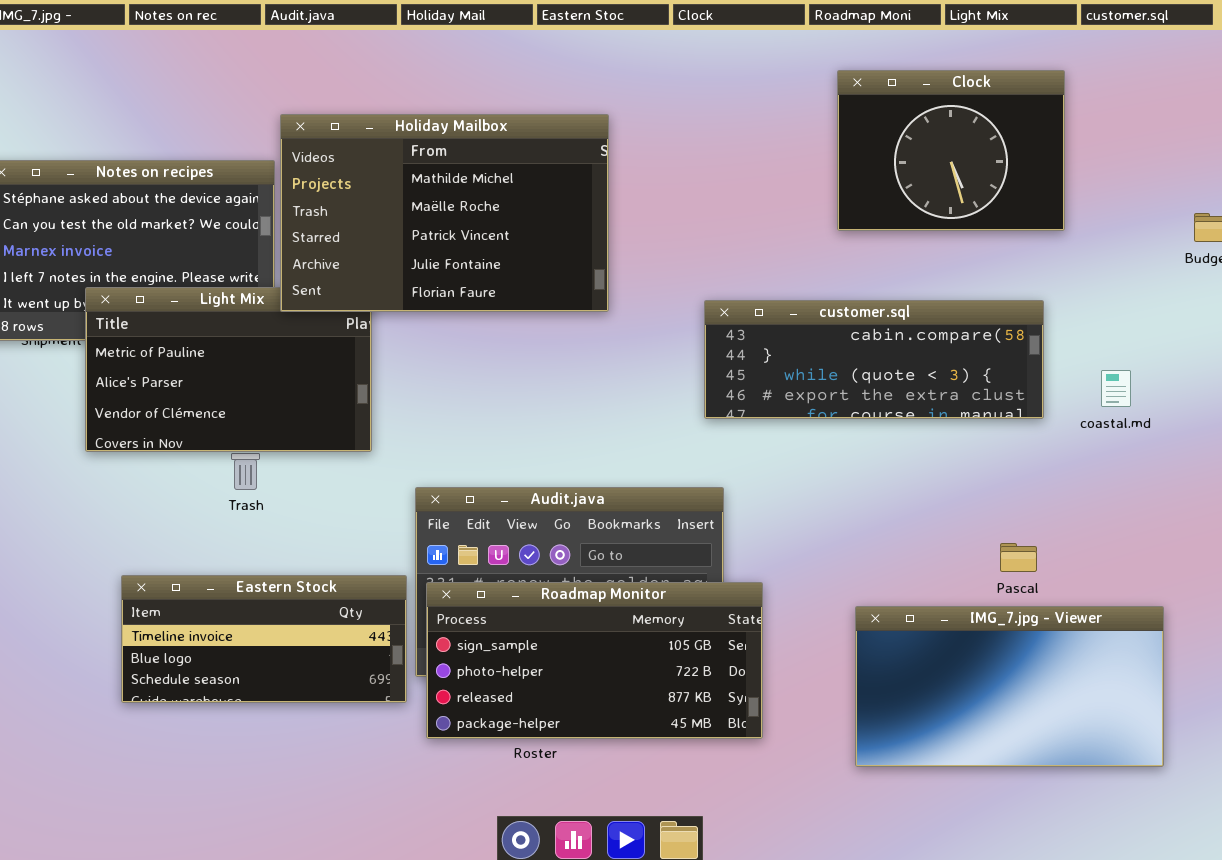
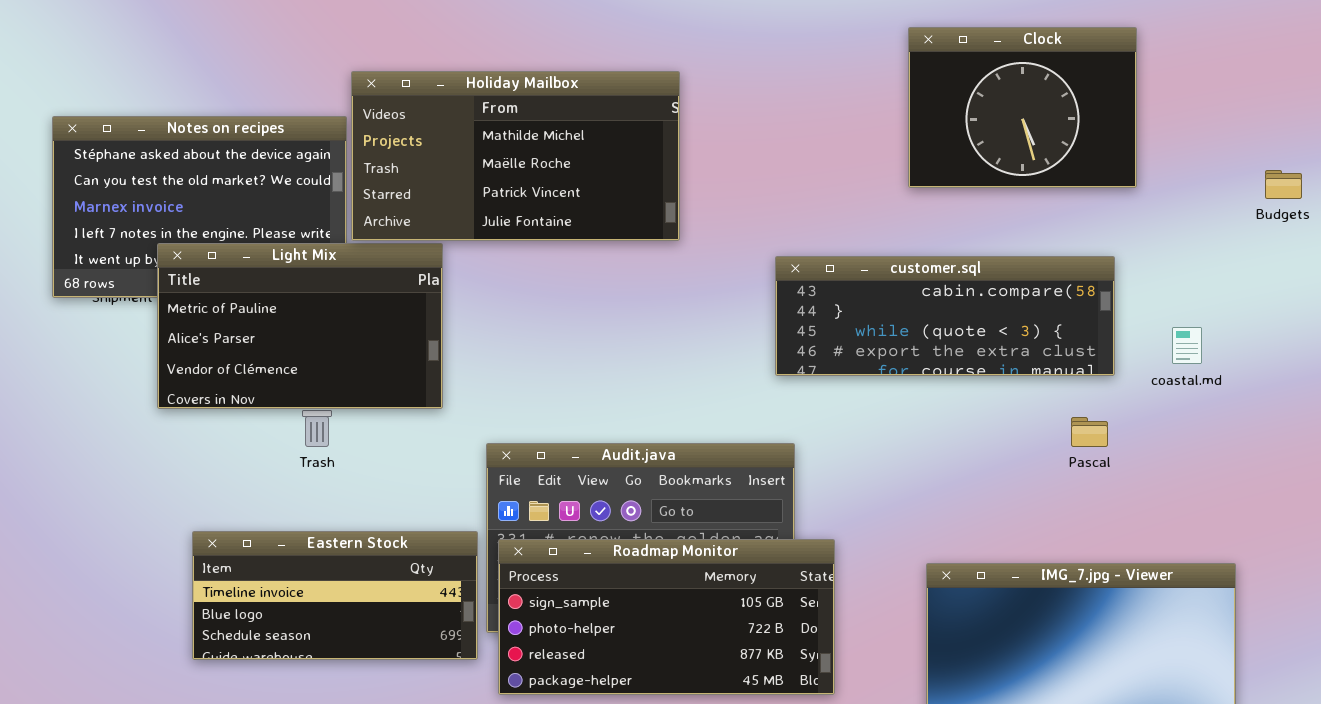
Holiday Mailbox: [280,114,609,312] -> [351,71,680,241], resized
Pascal: [1000,543,1037,572] -> [1071,417,1108,447], moved

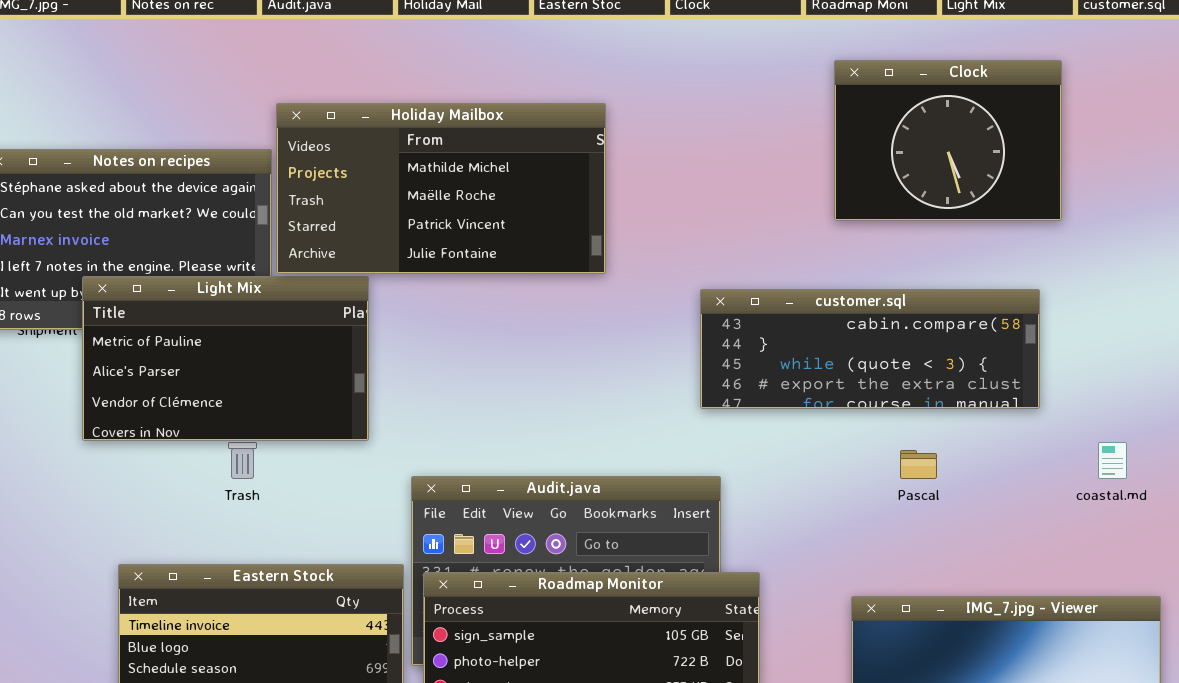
coastal.md: [1172,327,1202,364] -> [1098,442,1127,479], moved
Pascal: [1071,417,1108,447] -> [900,450,937,479], moved

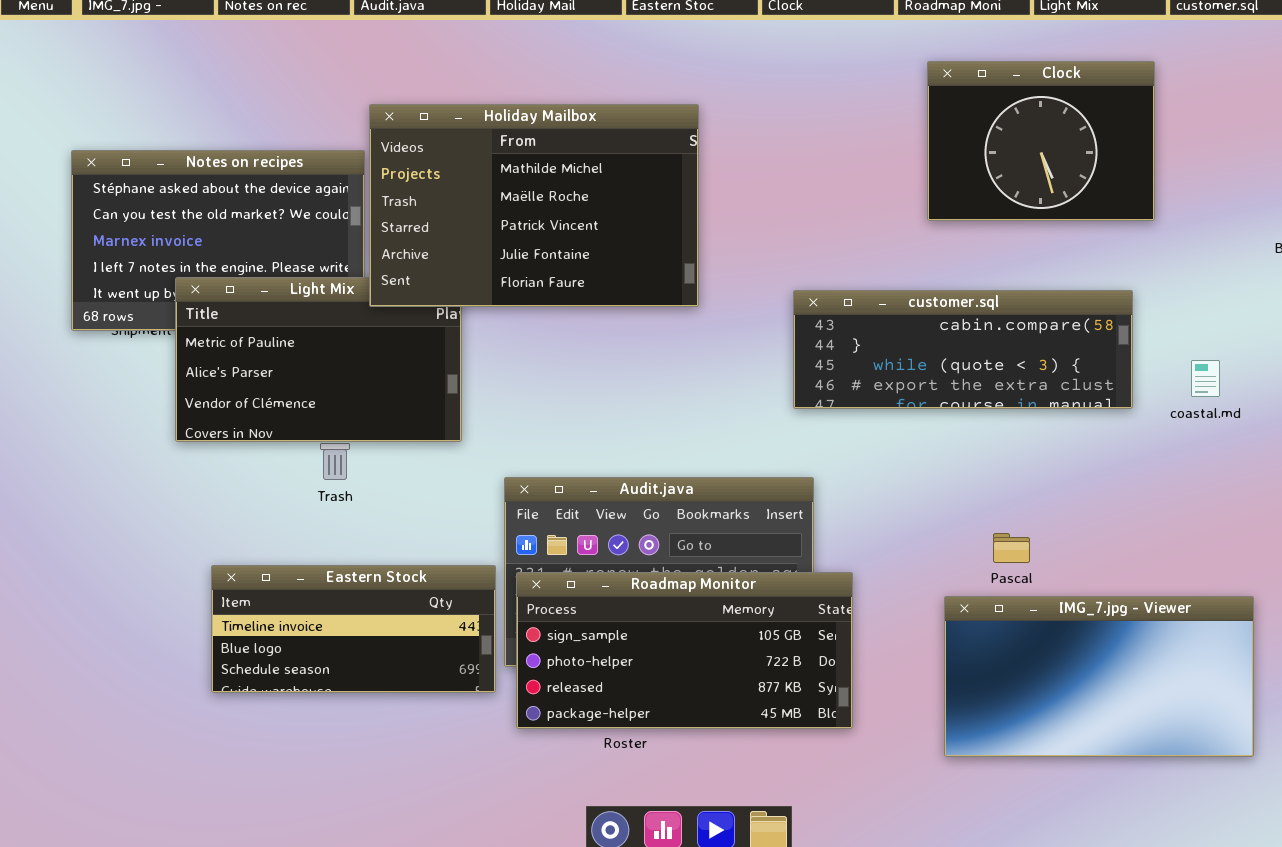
Holiday Mailbox: [276,103,606,274] -> [369,104,699,307], resized
coastal.md: [1098,442,1127,479] -> [1191,360,1220,397], moved
Pascal: [900,450,937,479] -> [993,533,1030,563], moved

